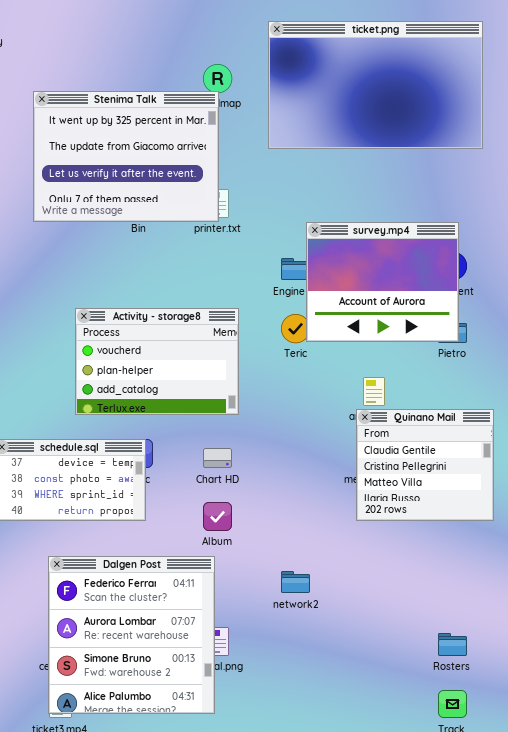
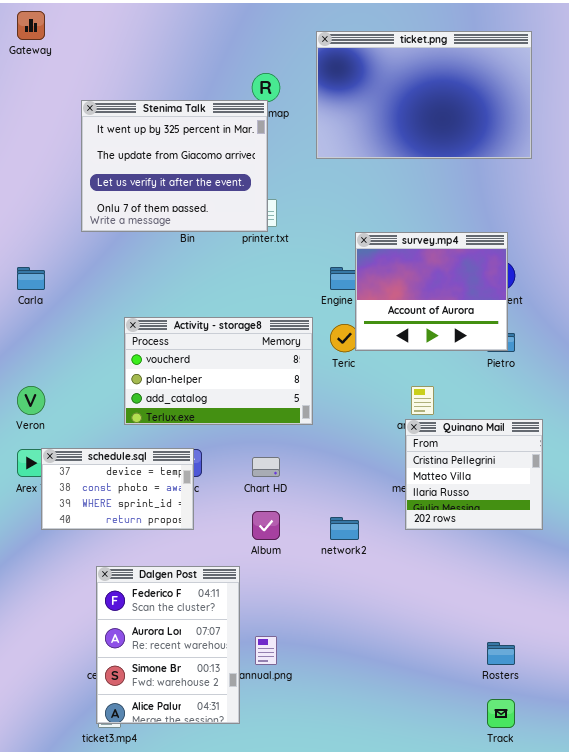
Activity - storage8: [75,308,239,415] -> [124,317,313,425], resized
Quinano Mail: [356,409,494,521] -> [405,419,543,530], scrolled down 1 row
Dalgen Post: [48,556,215,714] -> [96,566,240,724], resized
network2: [281,571,310,593] -> [330,517,359,540], moved

